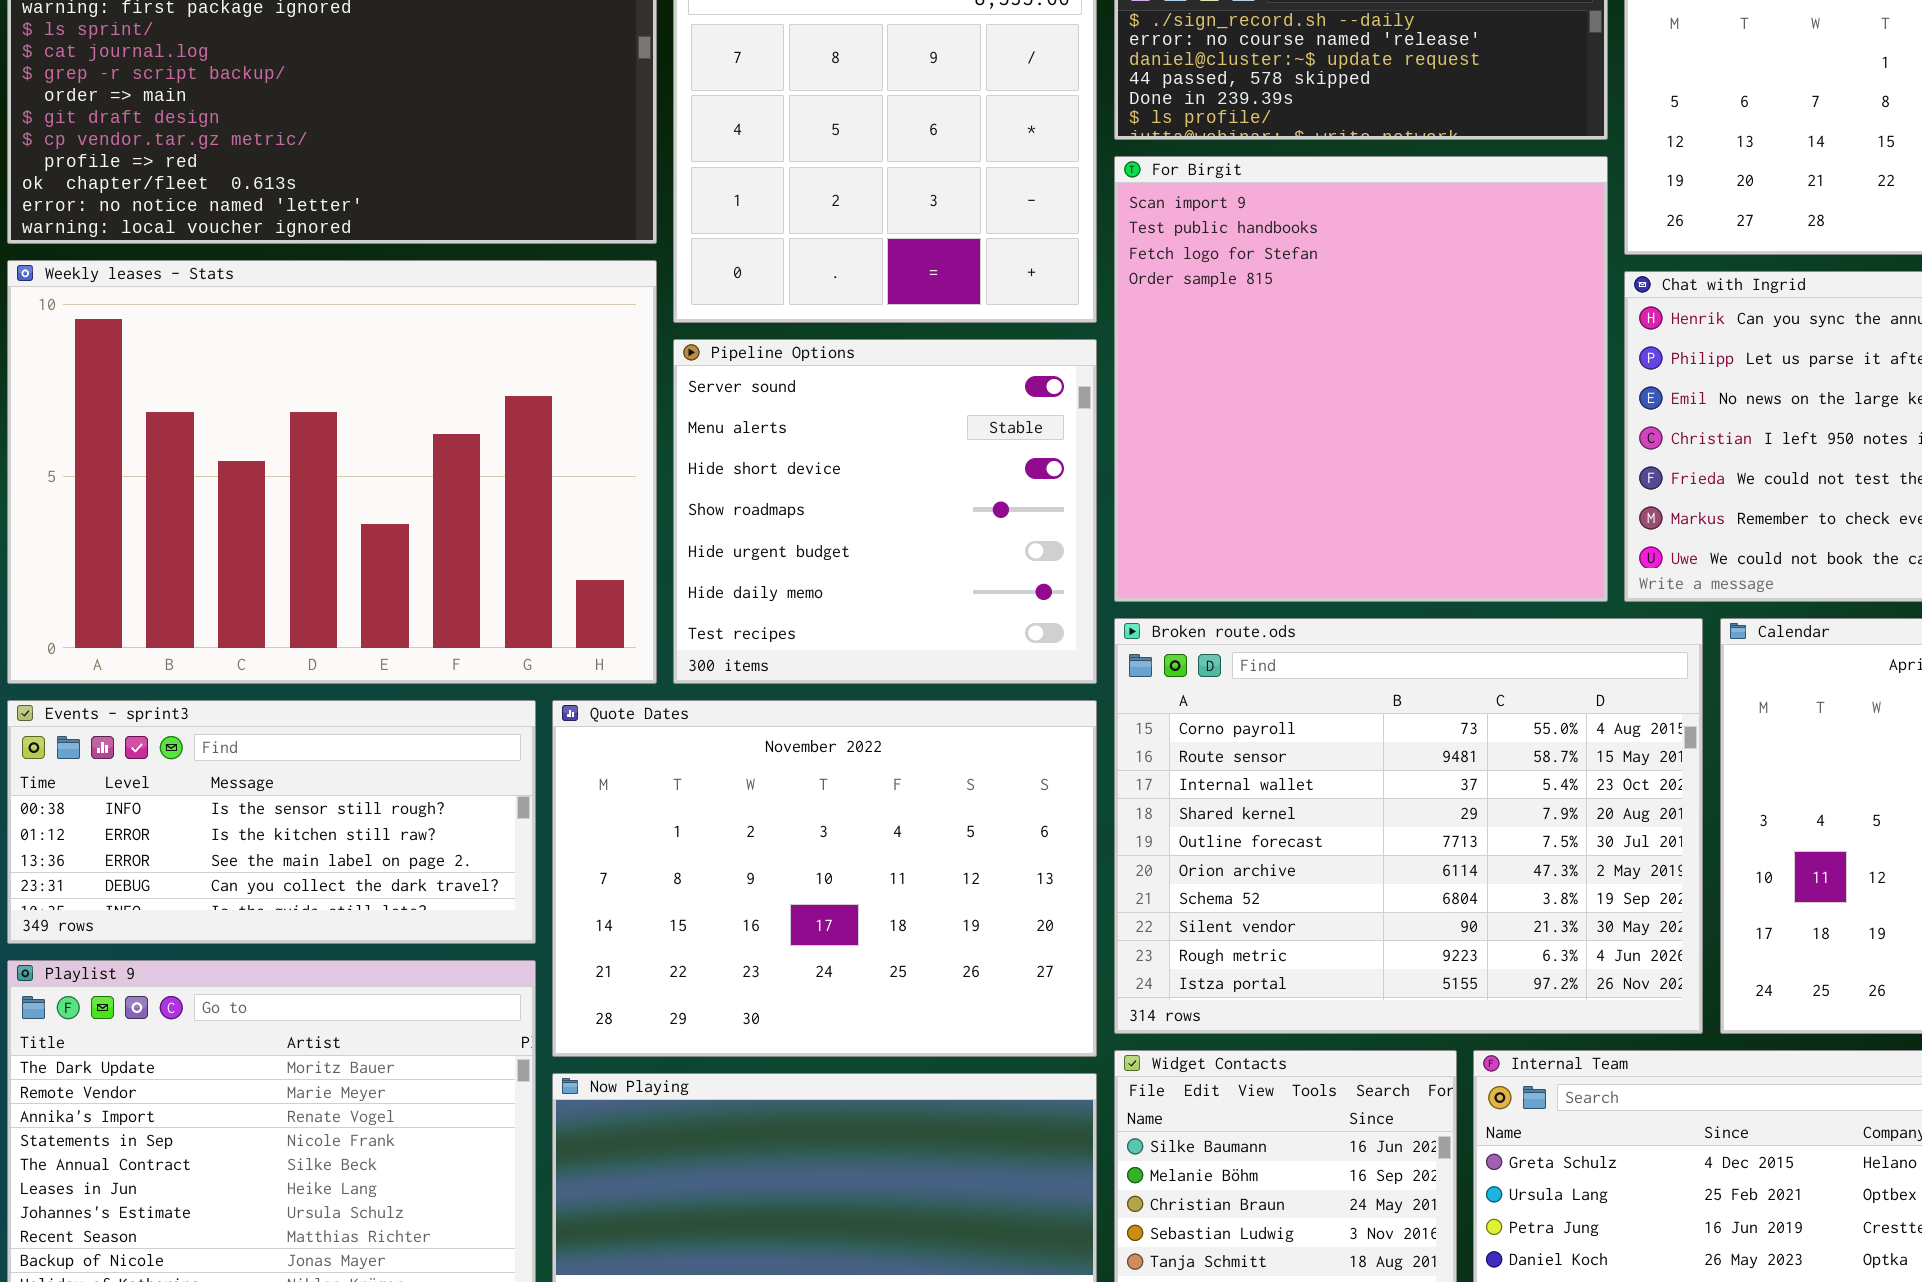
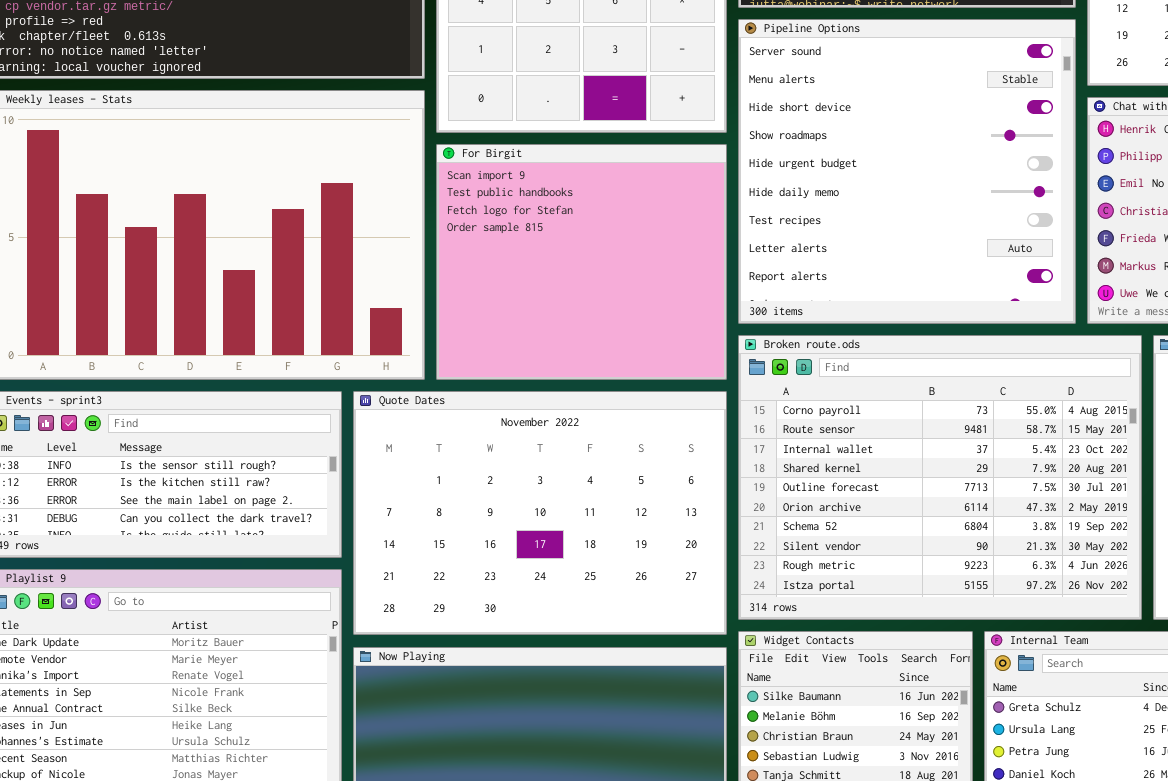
For Birgit: [1114,156,1608,602] -> [436,144,727,380], moved, resized
Pipeline Options: [673,339,1097,684] -> [738,19,1076,324], moved, resized

